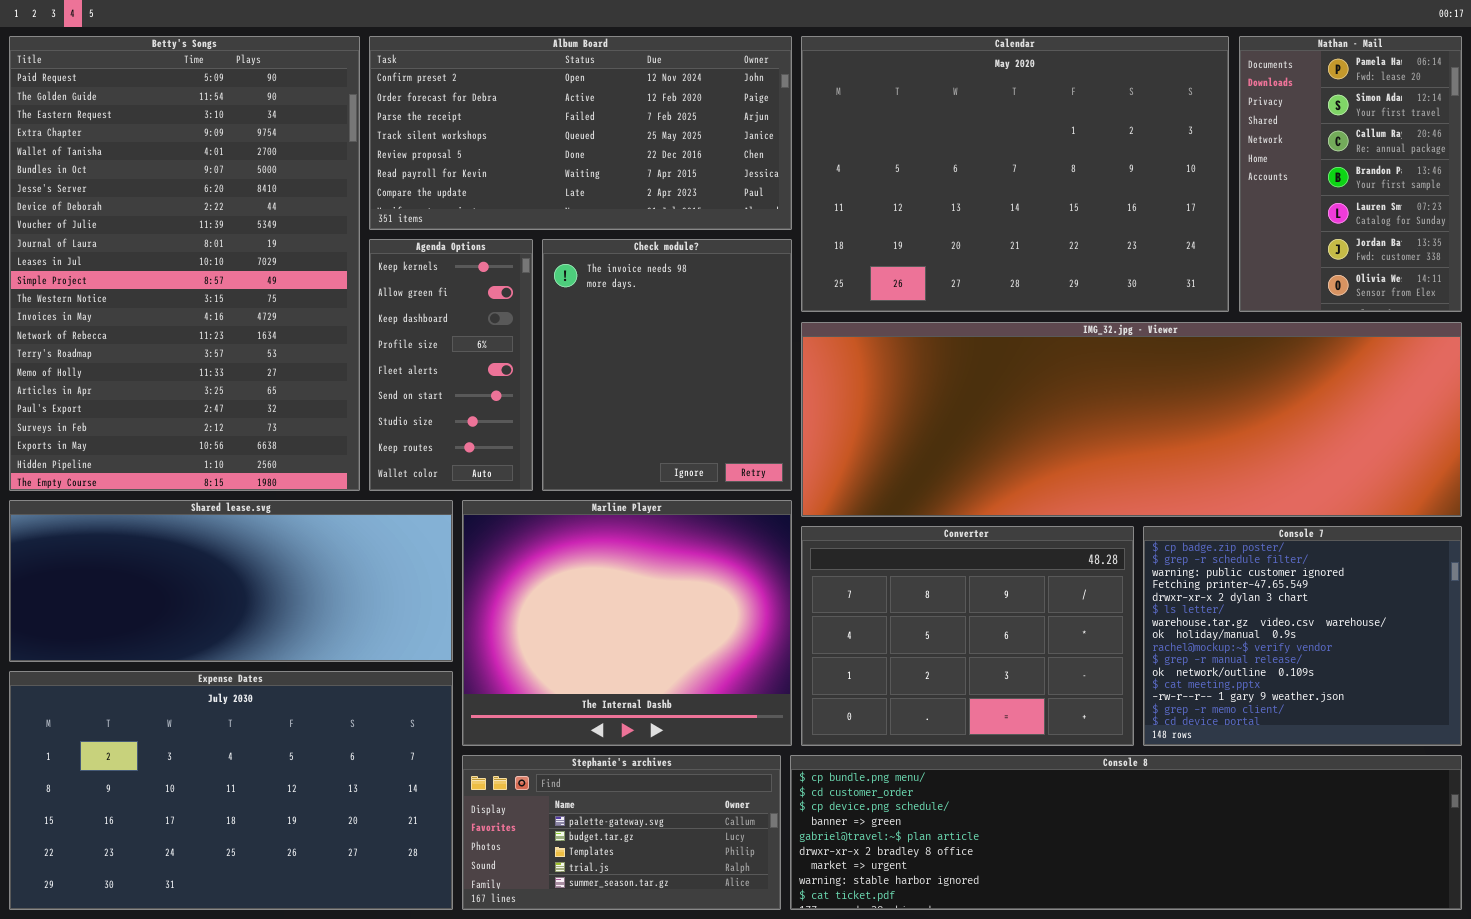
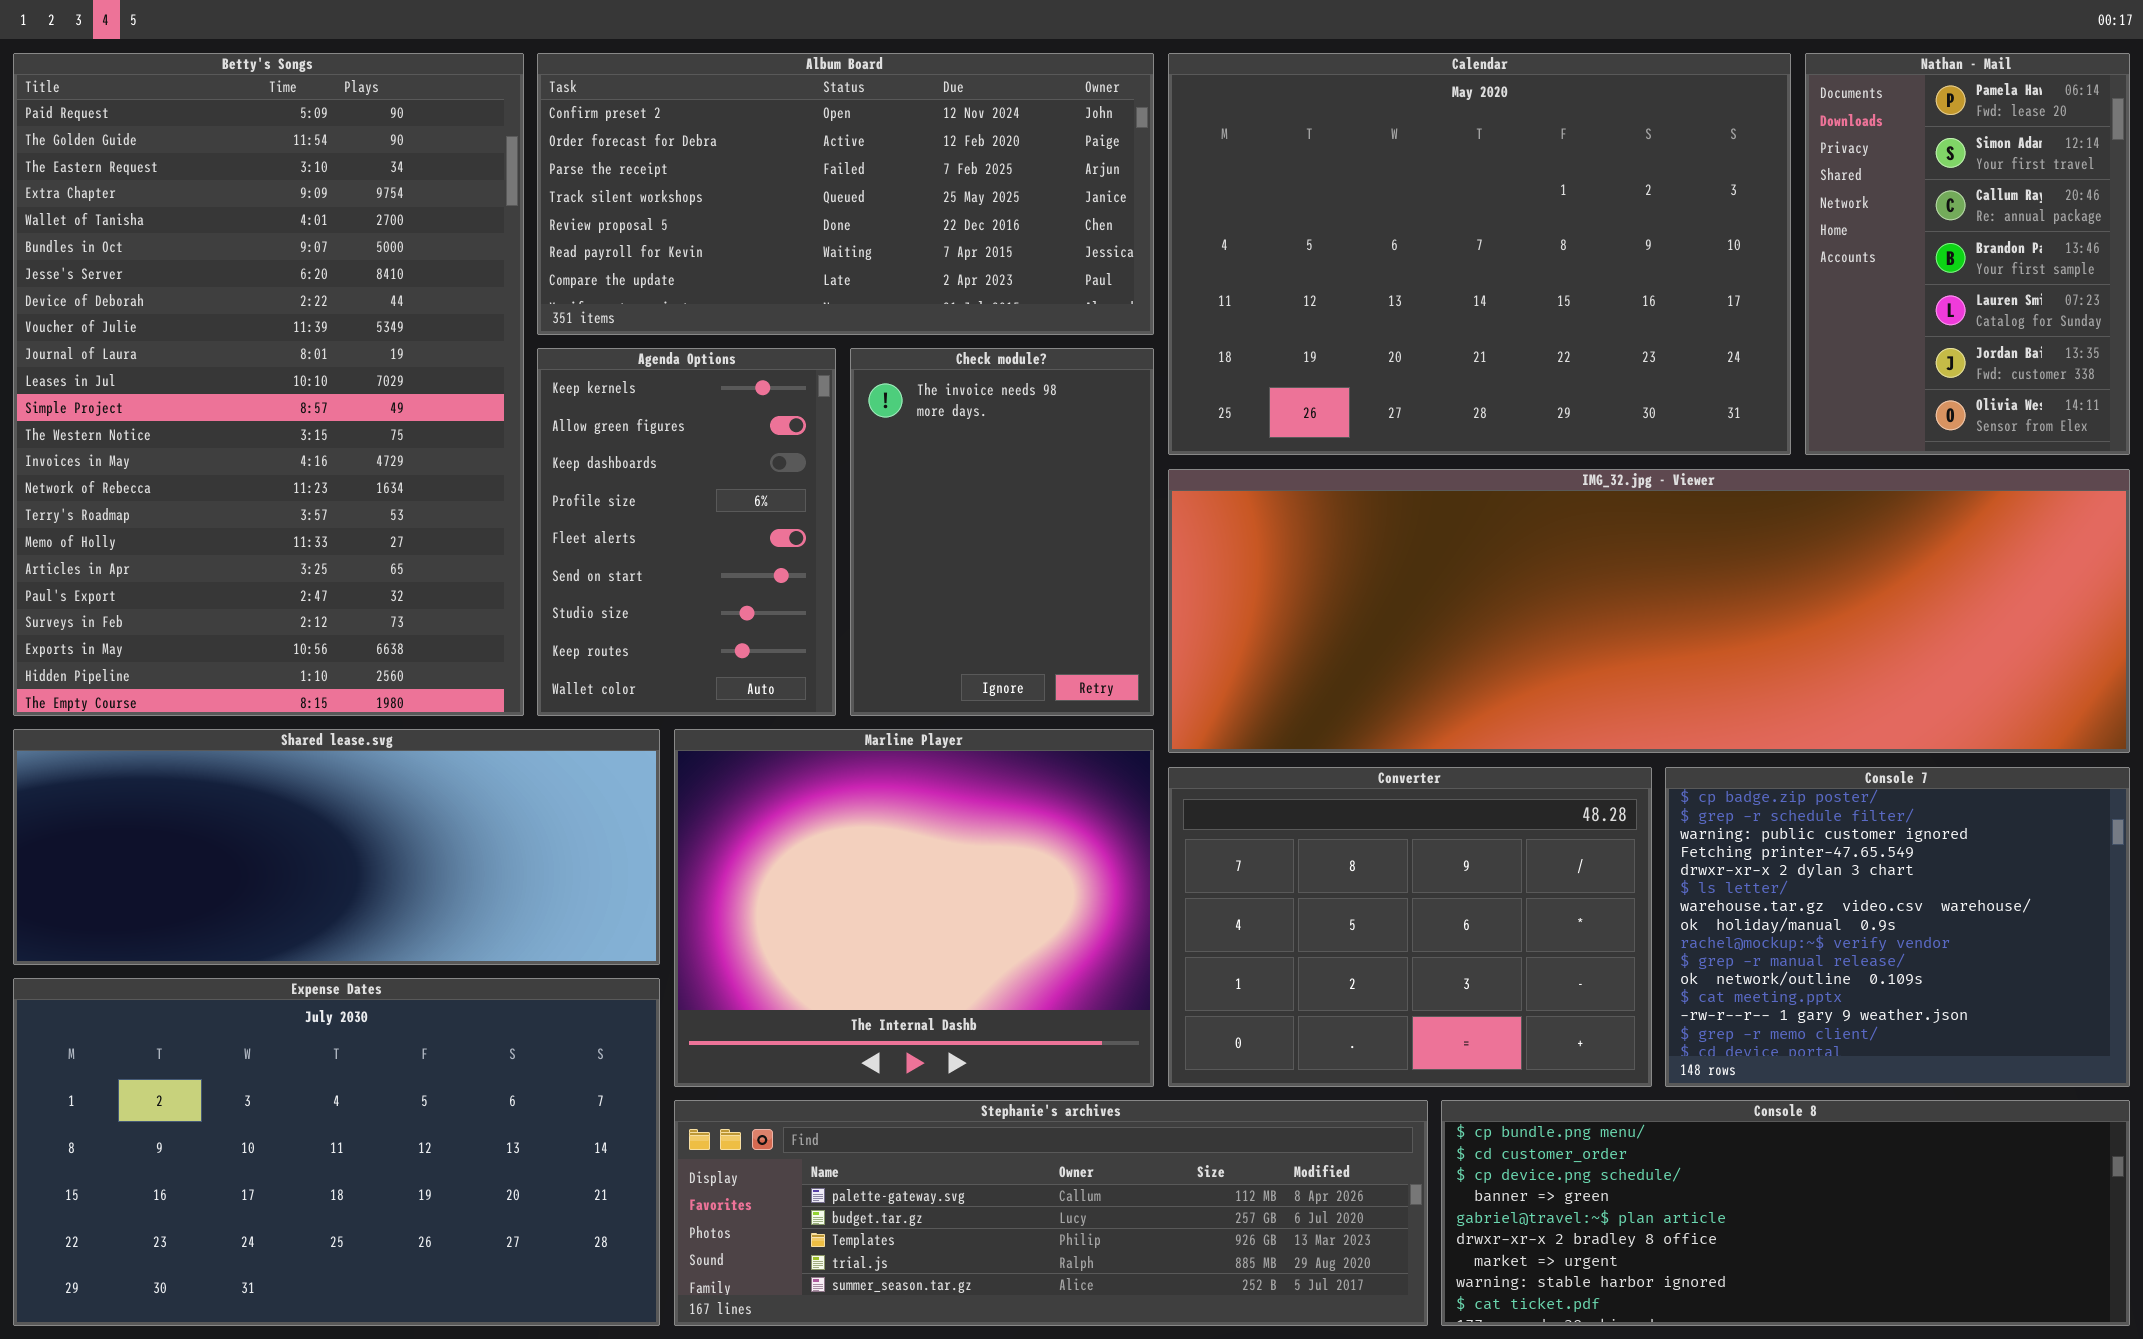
Agenda Options: [369,239,533,491] -> [537,348,836,716], resized
Check module?: [542,239,792,491] -> [850,348,1154,716], resized
Stephanie's archives: [462,755,781,910] -> [674,1100,1428,1326], resized
Console 8: [790,755,1462,910] -> [1441,1100,2130,1326], resized

